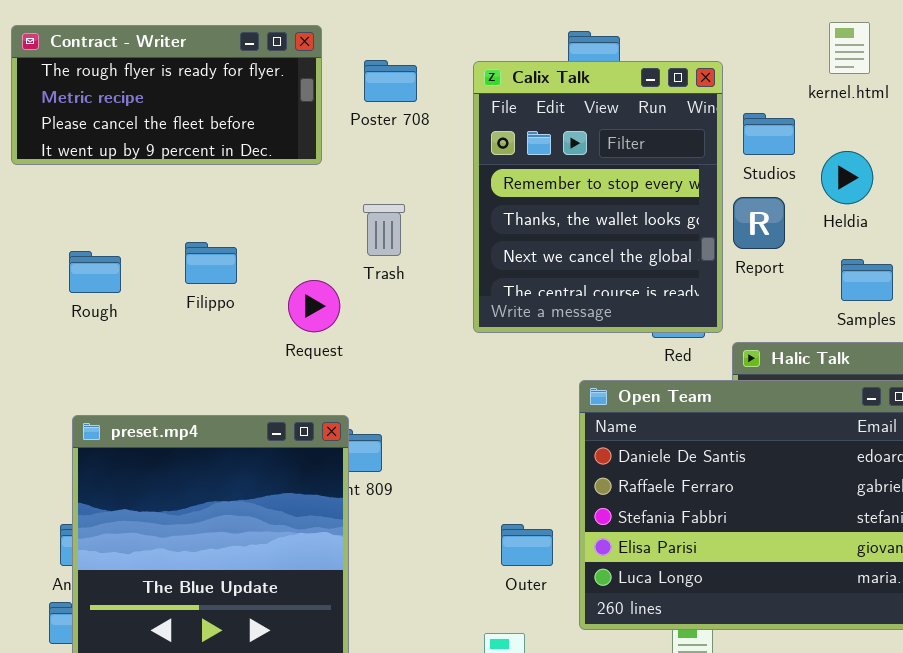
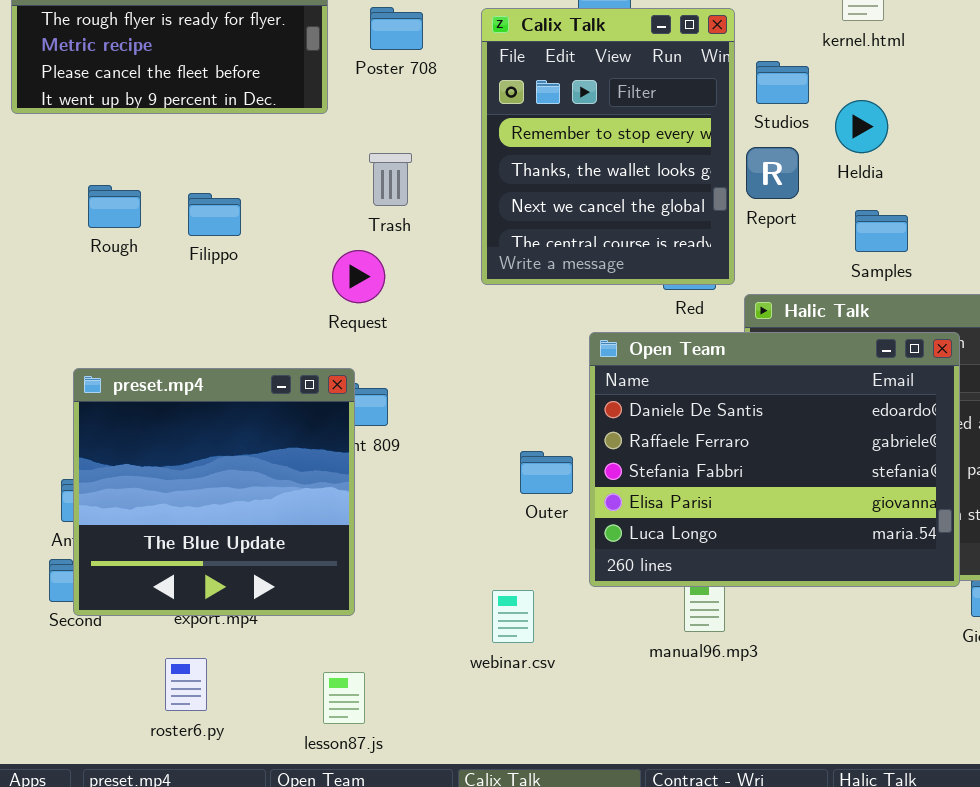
Rough: [69,251,121,293] -> [88,185,141,228], moved
Request: [288,280,340,332] -> [332,250,385,303], moved
Outer: [501,524,553,566] -> [520,451,573,494], moved

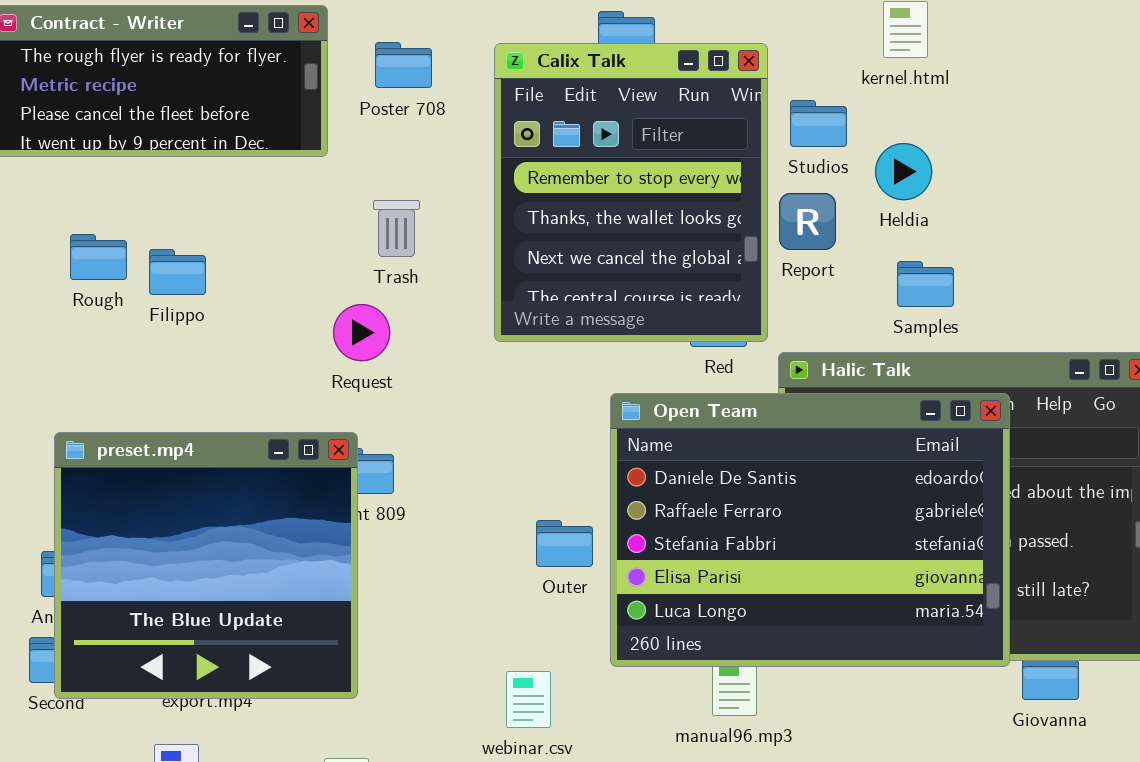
Filippo: [188,193,241,236] -> [149,249,206,295], moved

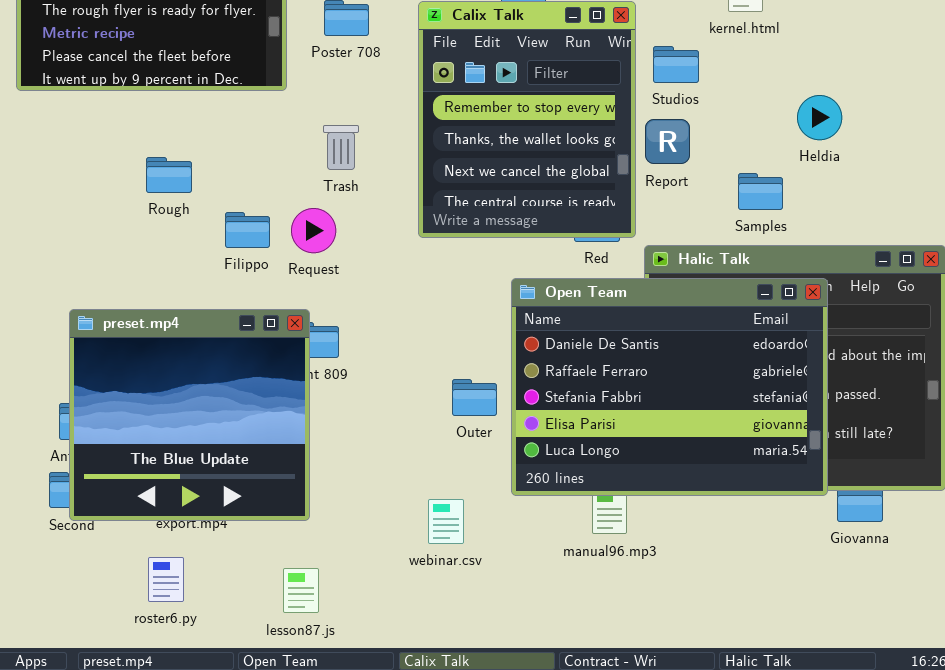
Heldia: [875,143,932,200] -> [797,95,842,140], moved
Rough: [70,234,127,280] -> [146,157,192,193], moved
Filippo: [149,249,206,295] -> [225,212,270,248], moved

